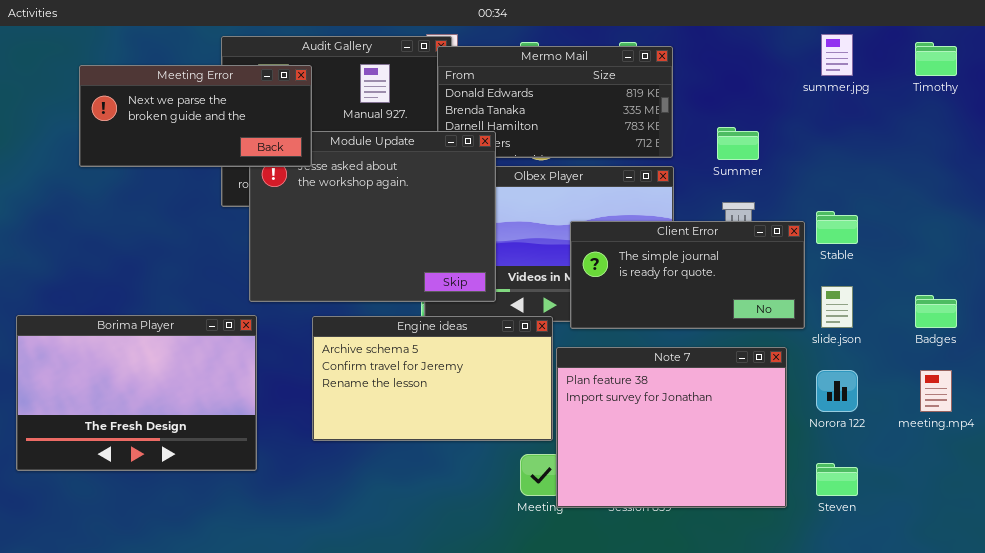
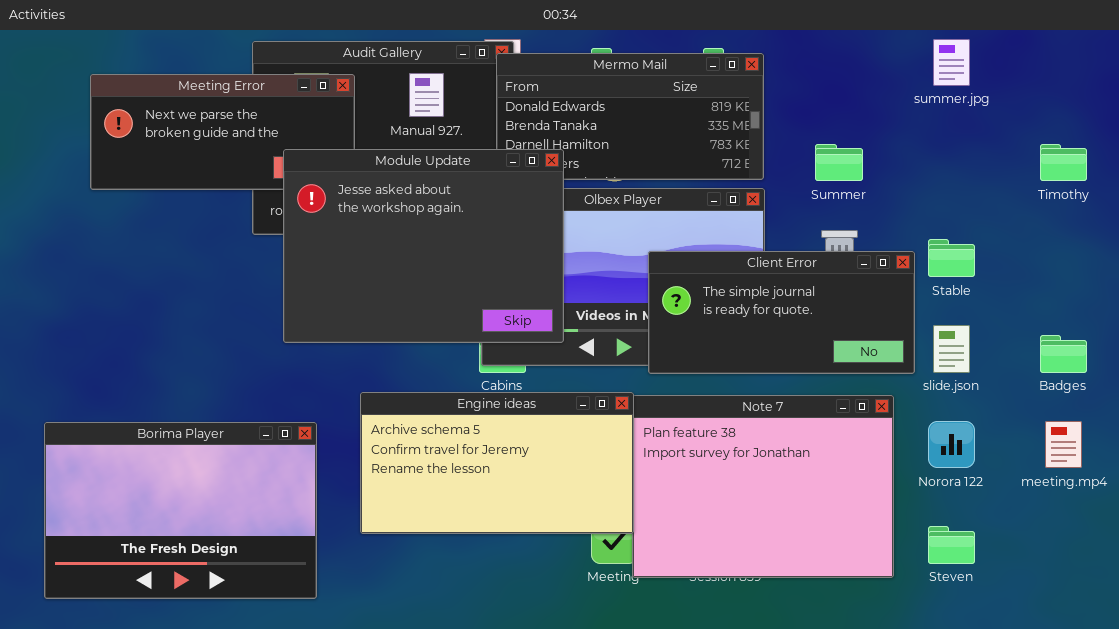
Timothy: [915,42,957,76] -> [1040,144,1087,181], moved
Module Update: [249,131,496,302] -> [283,149,564,343], raised
Borima Player: [16,315,257,471] -> [44,422,317,599], moved
Engine ideas: [312,316,553,441] -> [360,392,634,534], moved

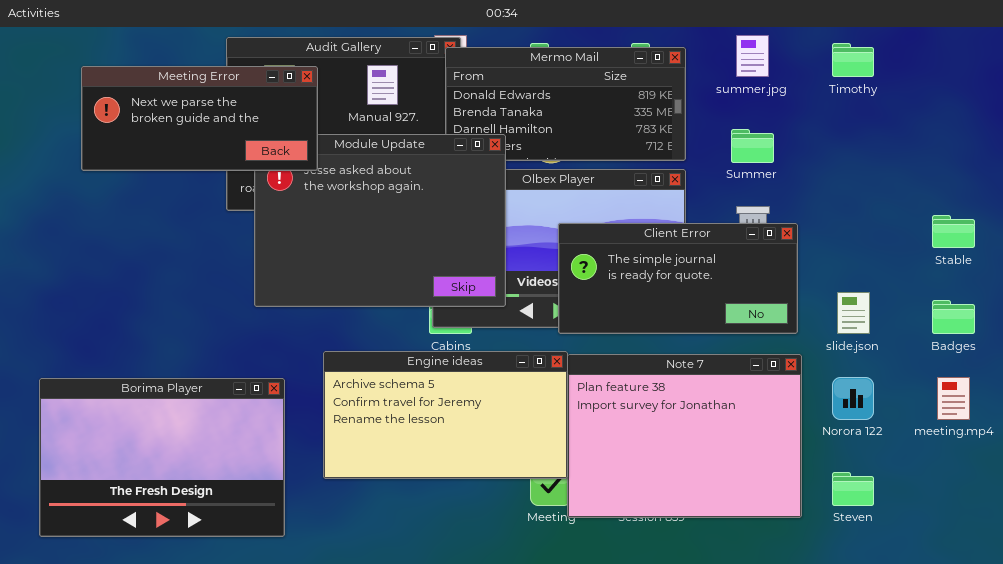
summer.jpg: [933,39,970,86] -> [736,35,769,77], moved
Meeting Error: [90,74,355,190] -> [81,66,318,171], raised
Timothy: [1040,144,1087,181] -> [832,43,874,77], moved
Stable: [928,239,975,277] -> [932,215,975,248], moved
Client Error: [648,251,915,374] -> [558,223,798,334], moved

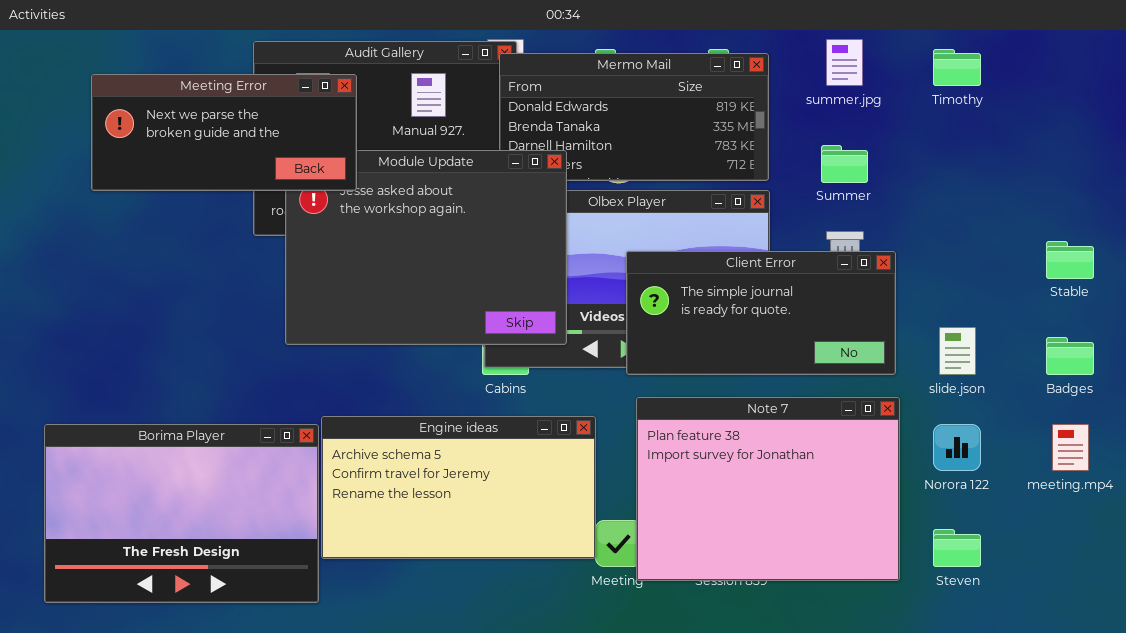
Engine ideas: [323,351,568,479] -> [321,416,596,559], moved

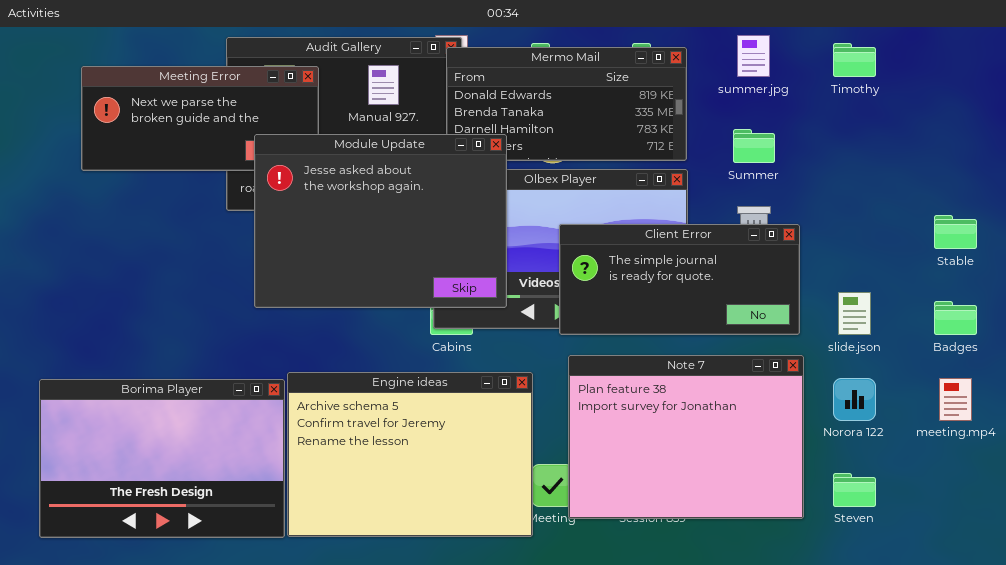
Module Update: [285,150,567,345] -> [254,134,507,308], raised
Engine ideas: [321,416,596,559] -> [287,372,533,537], resized

